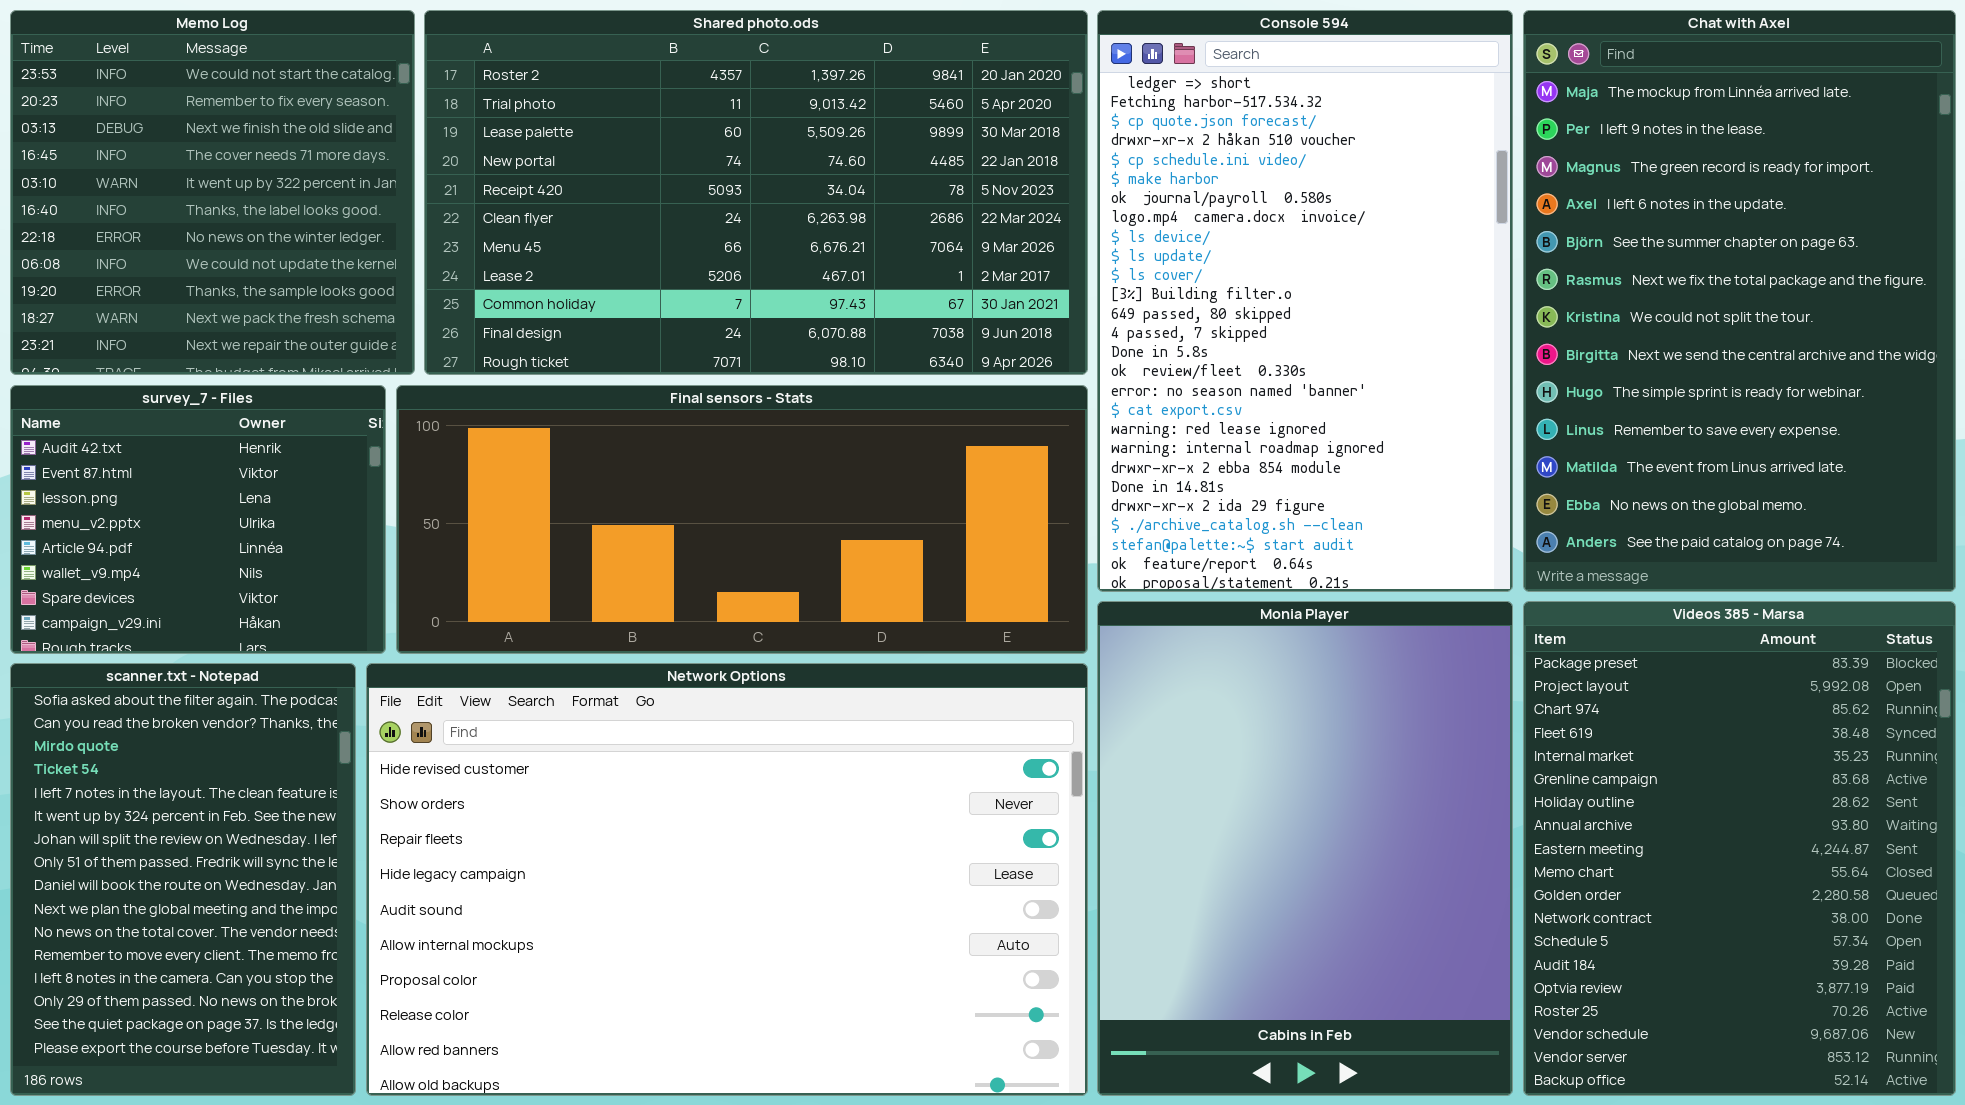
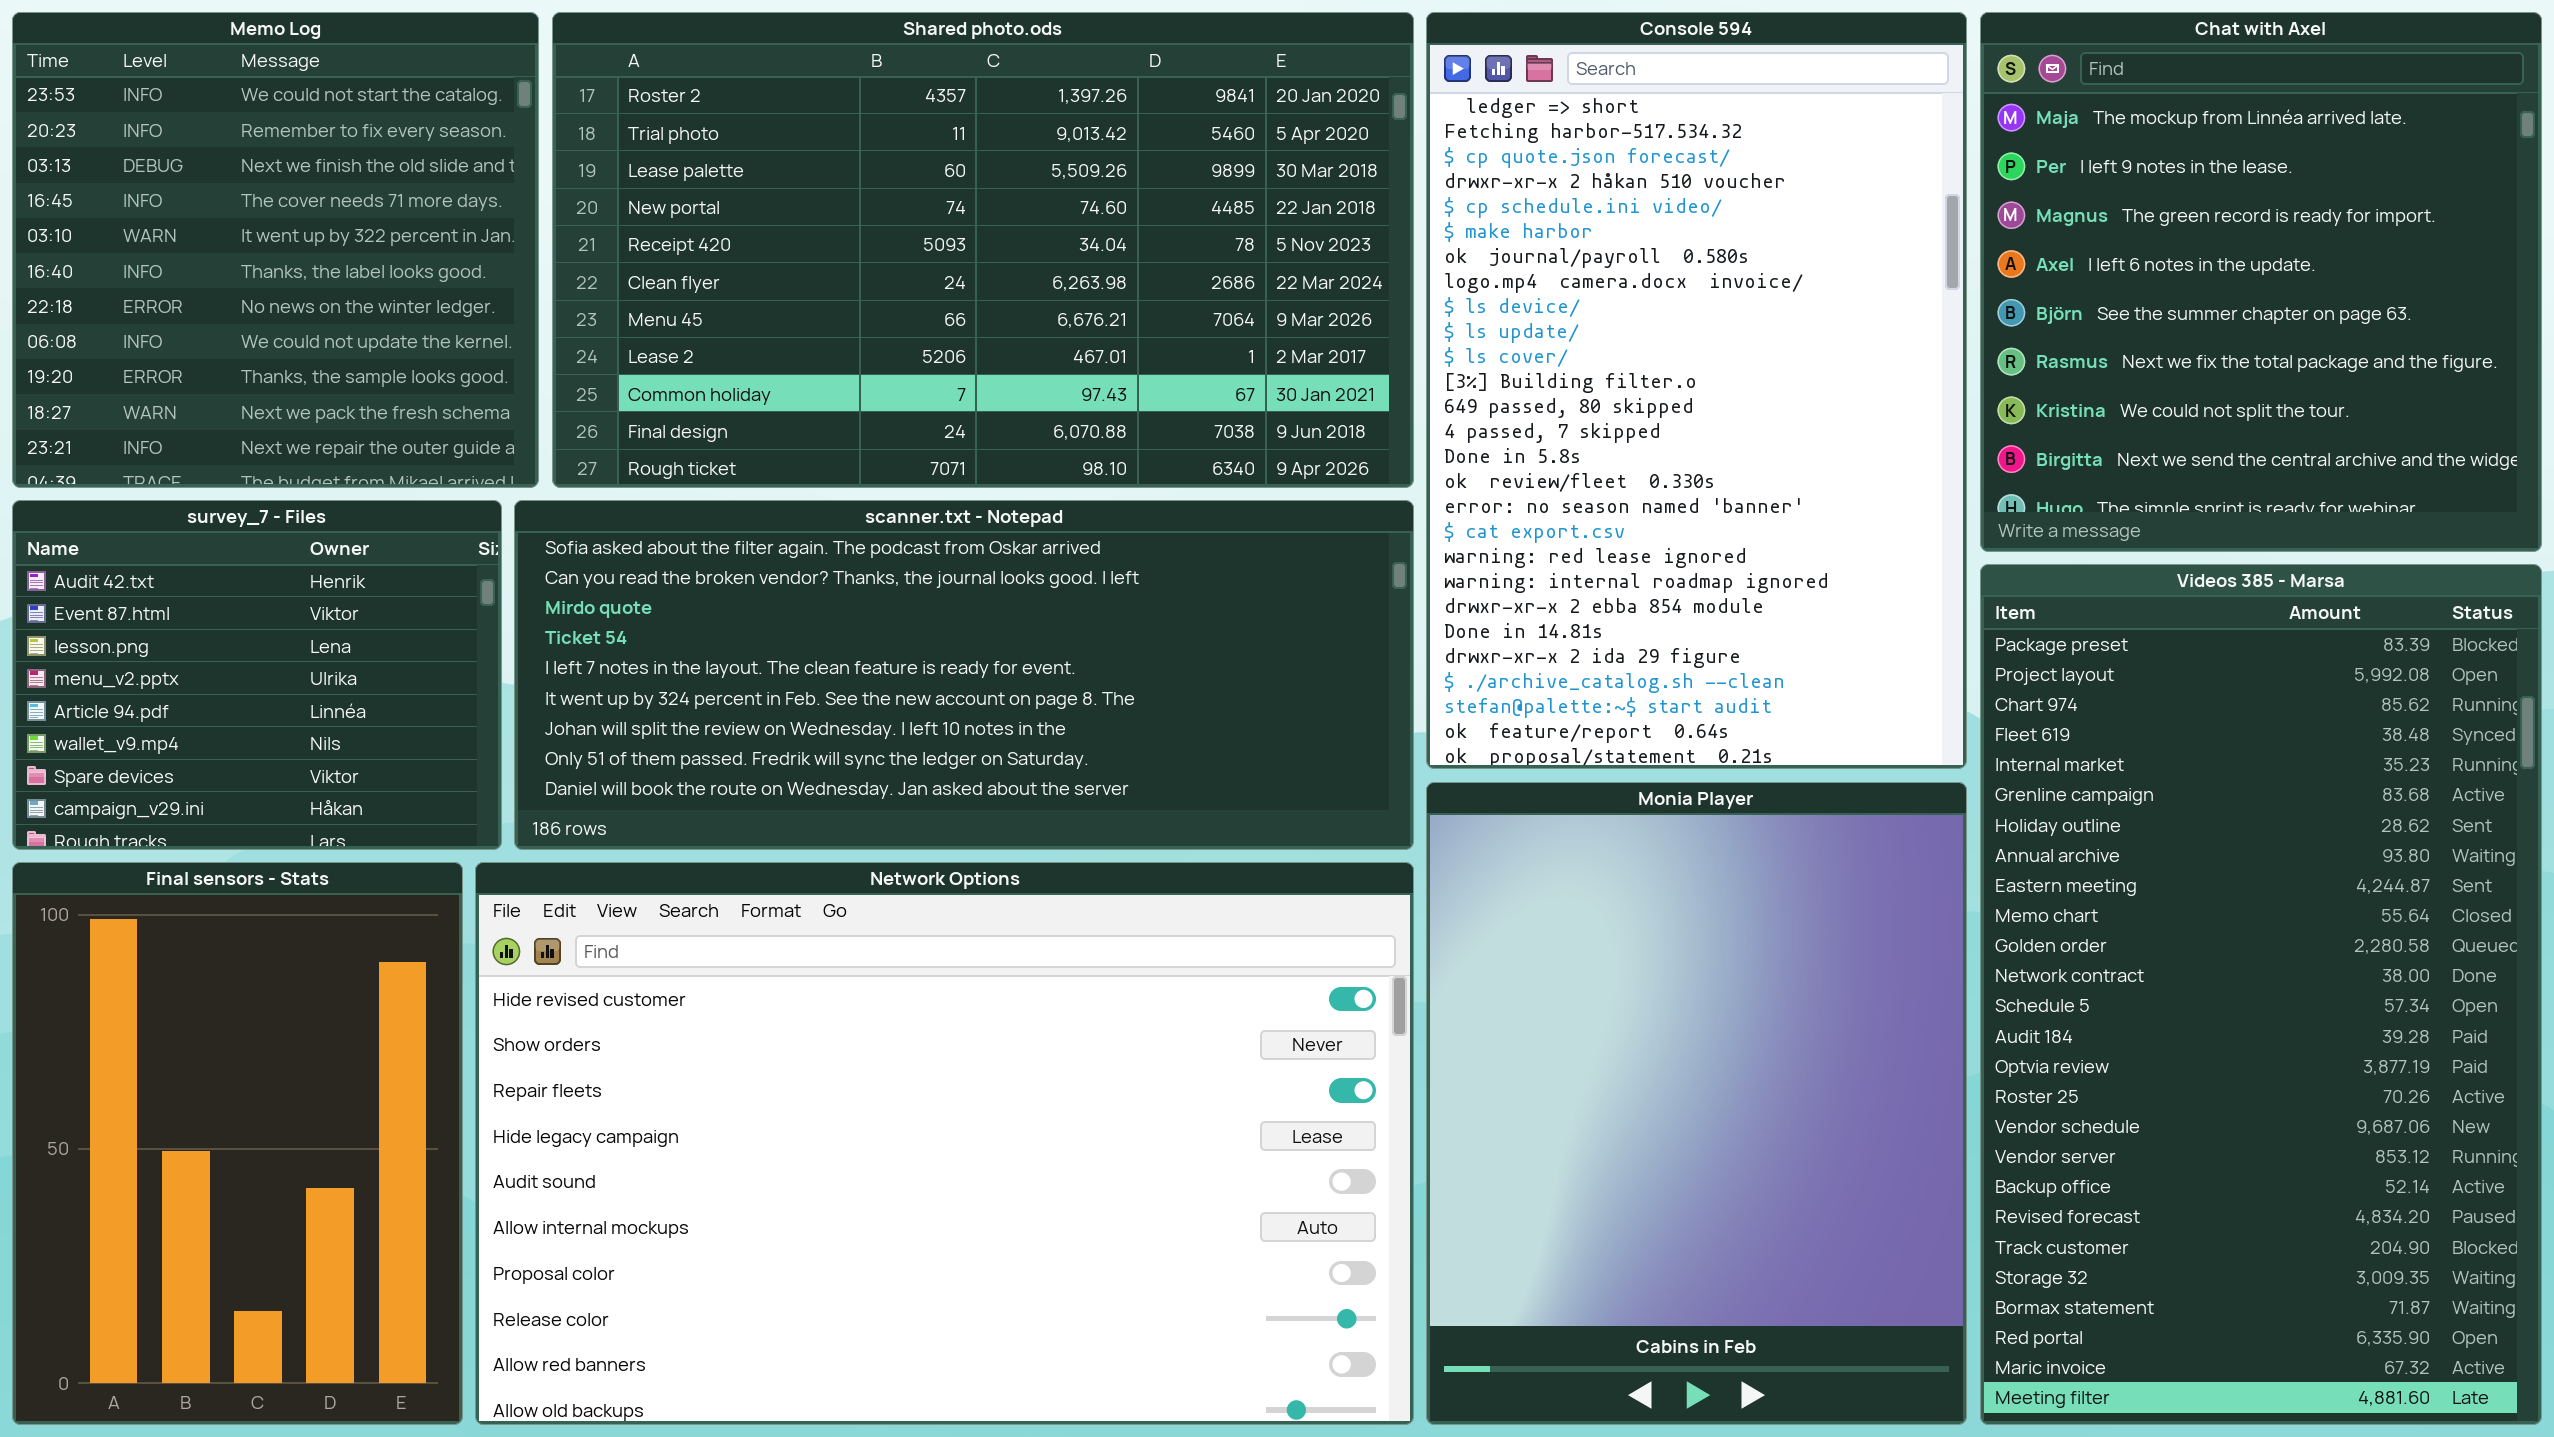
Chat with Axel: [1523,10,1956,592] -> [1980,12,2542,552], resized
Final sensors - Stats: [396,385,1088,654] -> [12,862,463,1425], moved, resized
Videos 385 - Marsa: [1523,601,1956,1096] -> [1980,564,2542,1425], resized
scanner.txt - Notepad: [10,663,356,1096] -> [514,500,1414,850], moved, resized

